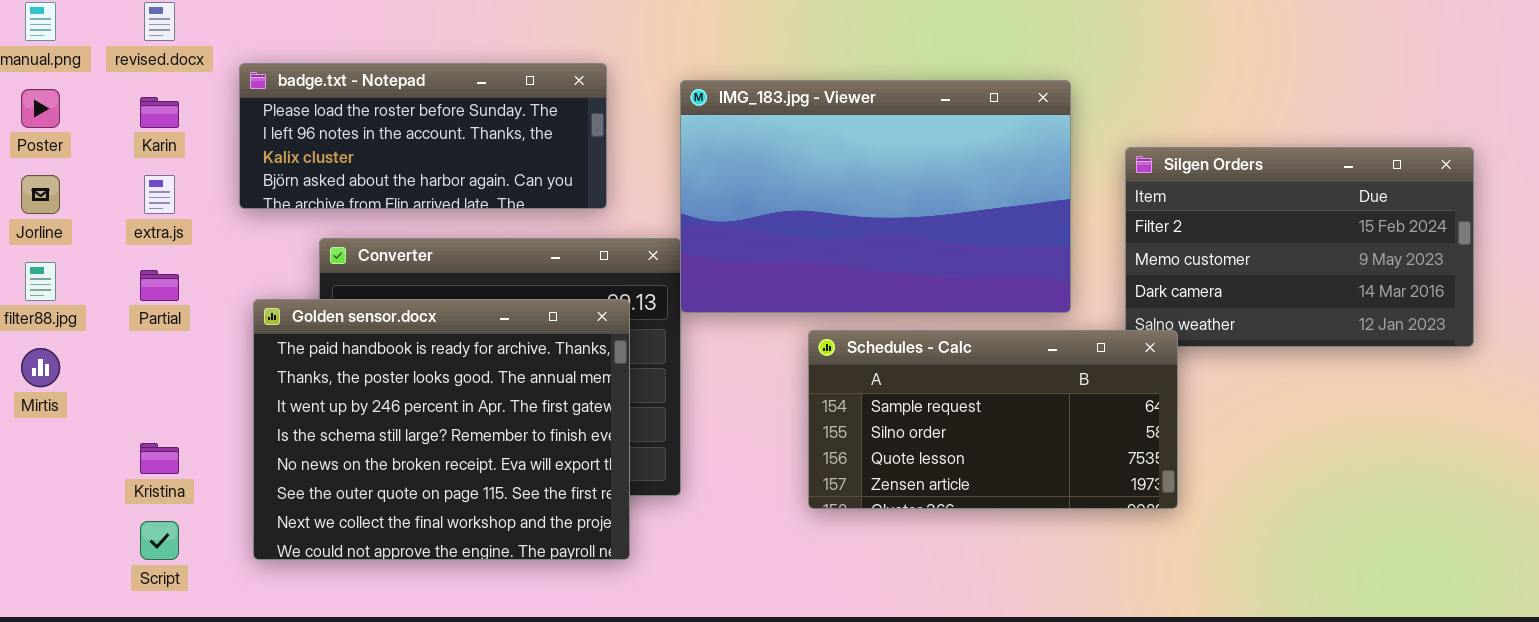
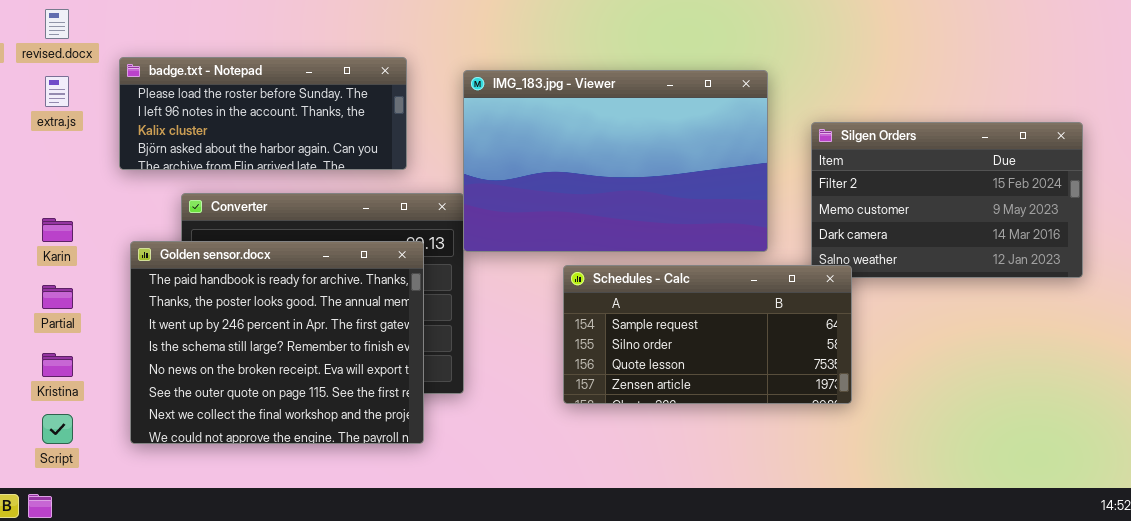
Karin: [140,97,179,128] -> [42,218,73,242], moved
extra.js: [144,175,175,214] -> [45,76,69,107], moved
Partial: [140,270,179,301] -> [42,285,73,309], moved

